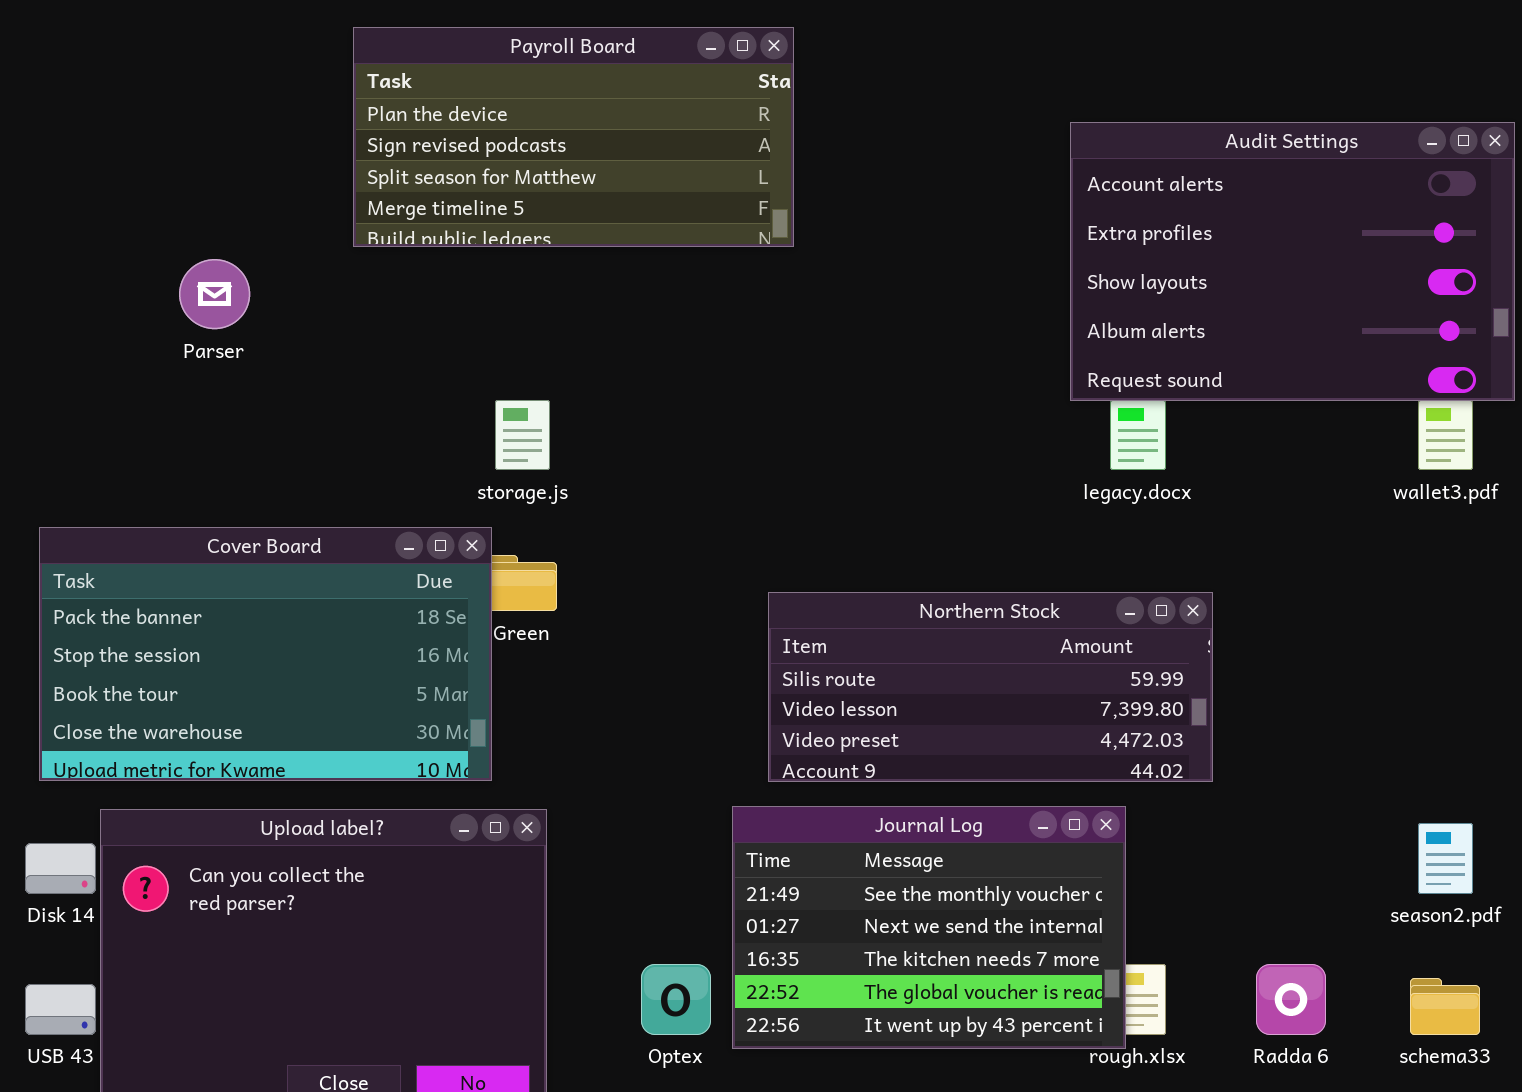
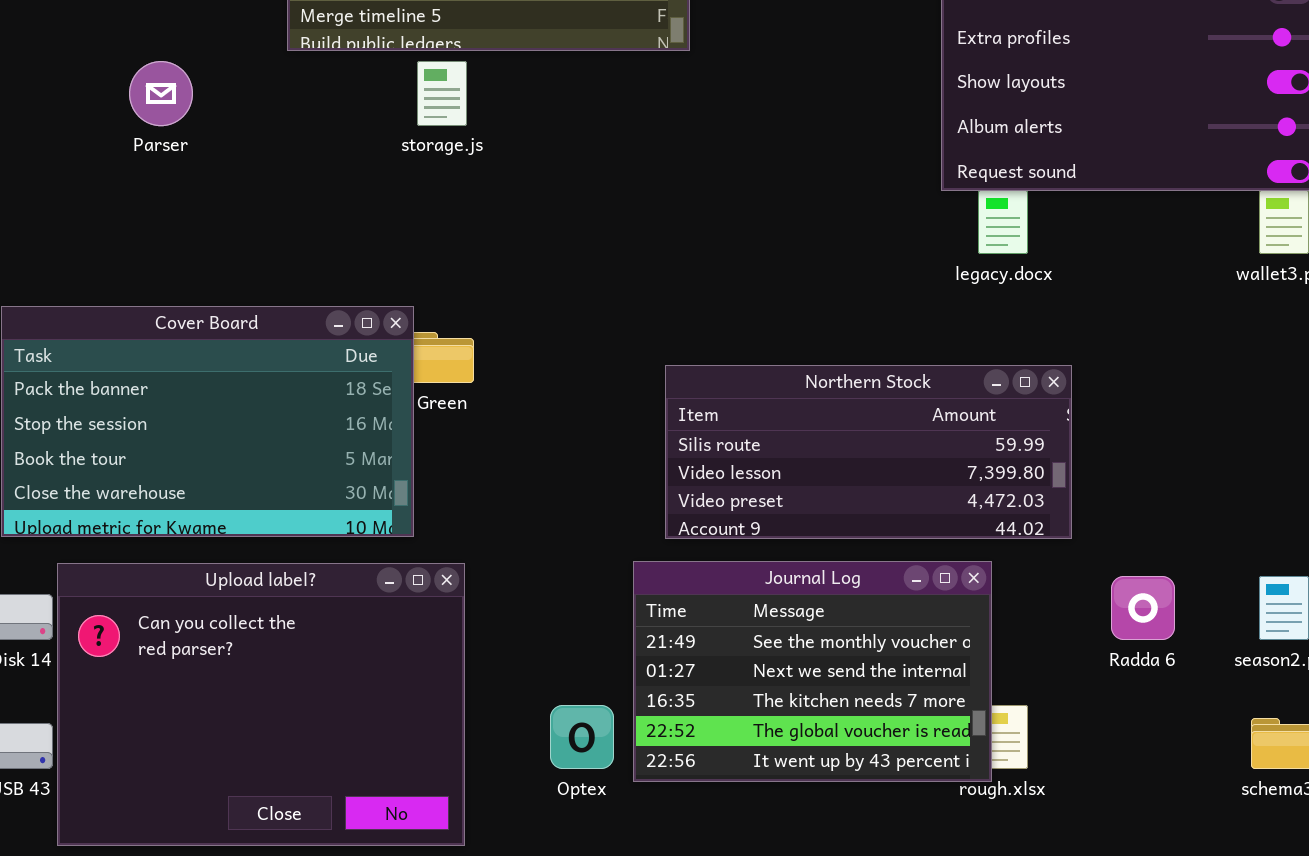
storage.js: [495,400,550,470] -> [417,61,467,126], moved
Radda 6: [1256,964,1326,1035] -> [1111,576,1175,640], moved

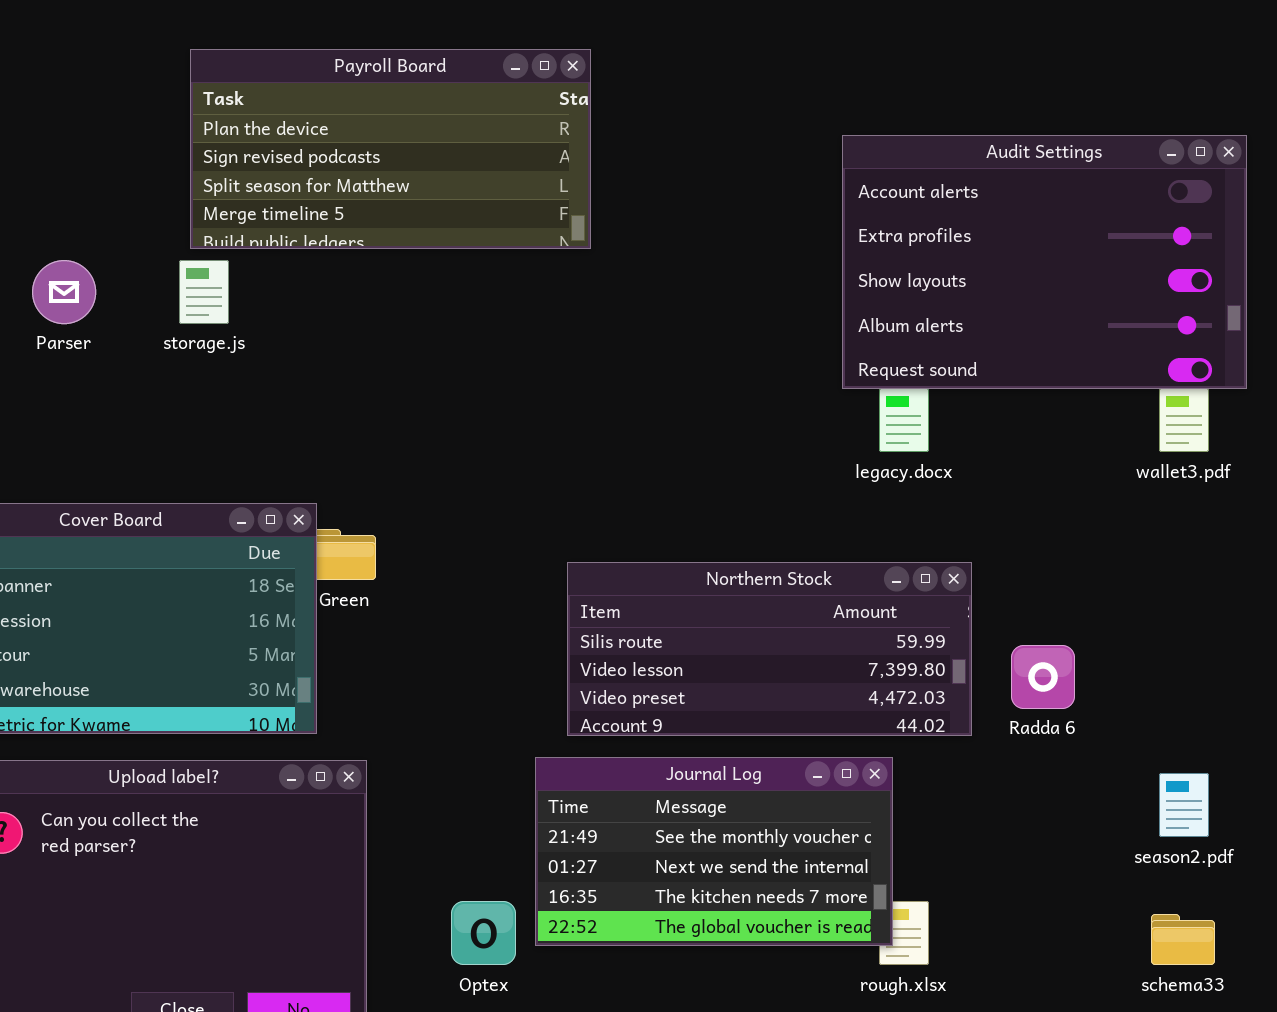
storage.js: [417,61,467,126] -> [179,260,229,324], moved
Journal Log: [633,561,992,782] -> [535,757,893,946], resized
Radda 6: [1111,576,1175,640] -> [1011,645,1075,709], moved

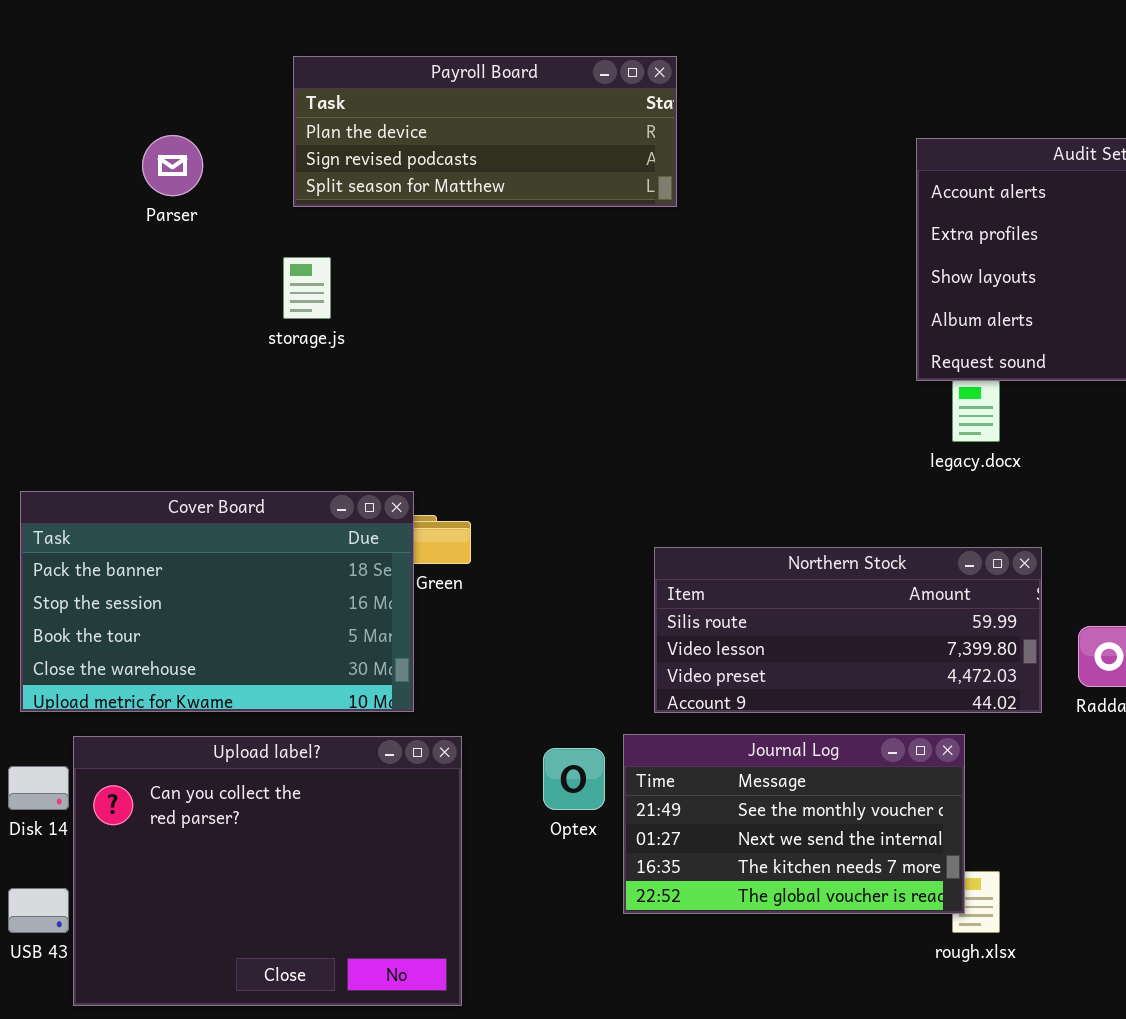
Payroll Board: [190,49,591,249] -> [293,56,677,207], resized
Parser: [32,260,96,324] -> [142,135,203,196], moved
Optex: [451,901,516,965] -> [543,748,605,810], moved

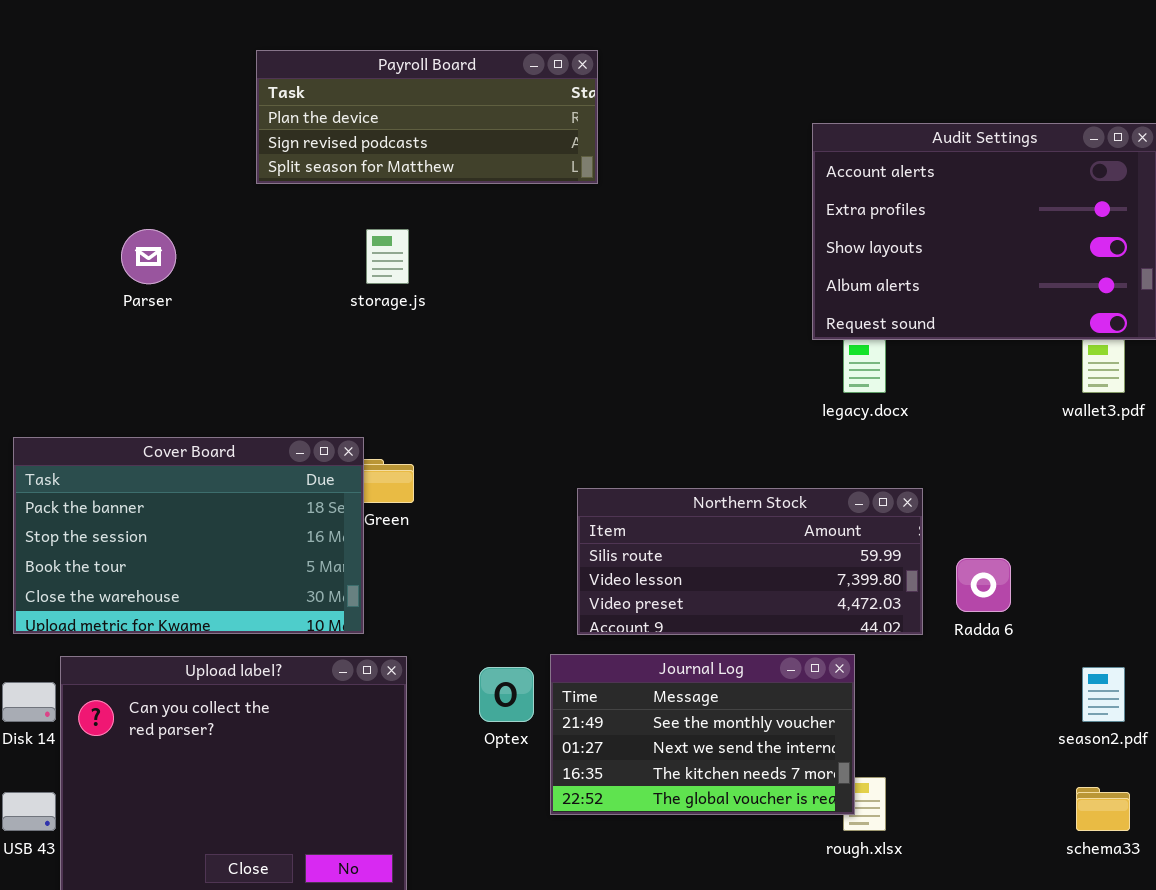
Parser: [142,135,203,196] -> [121,229,176,284], moved
storage.js: [283,257,331,319] -> [366,229,409,284], moved

